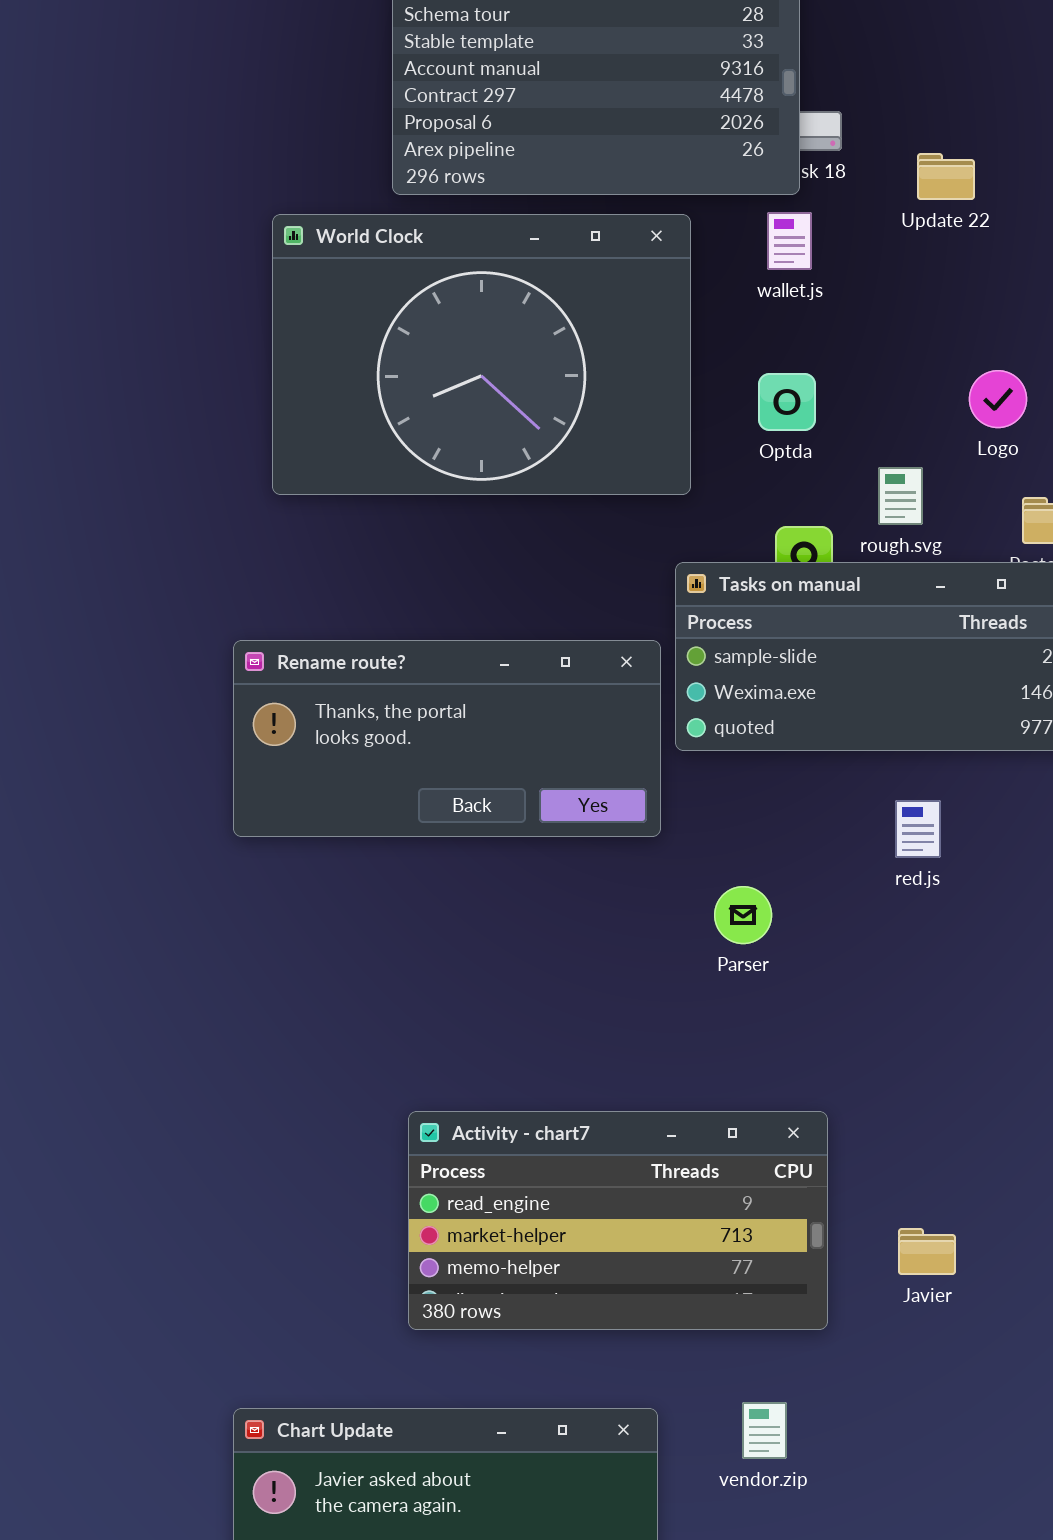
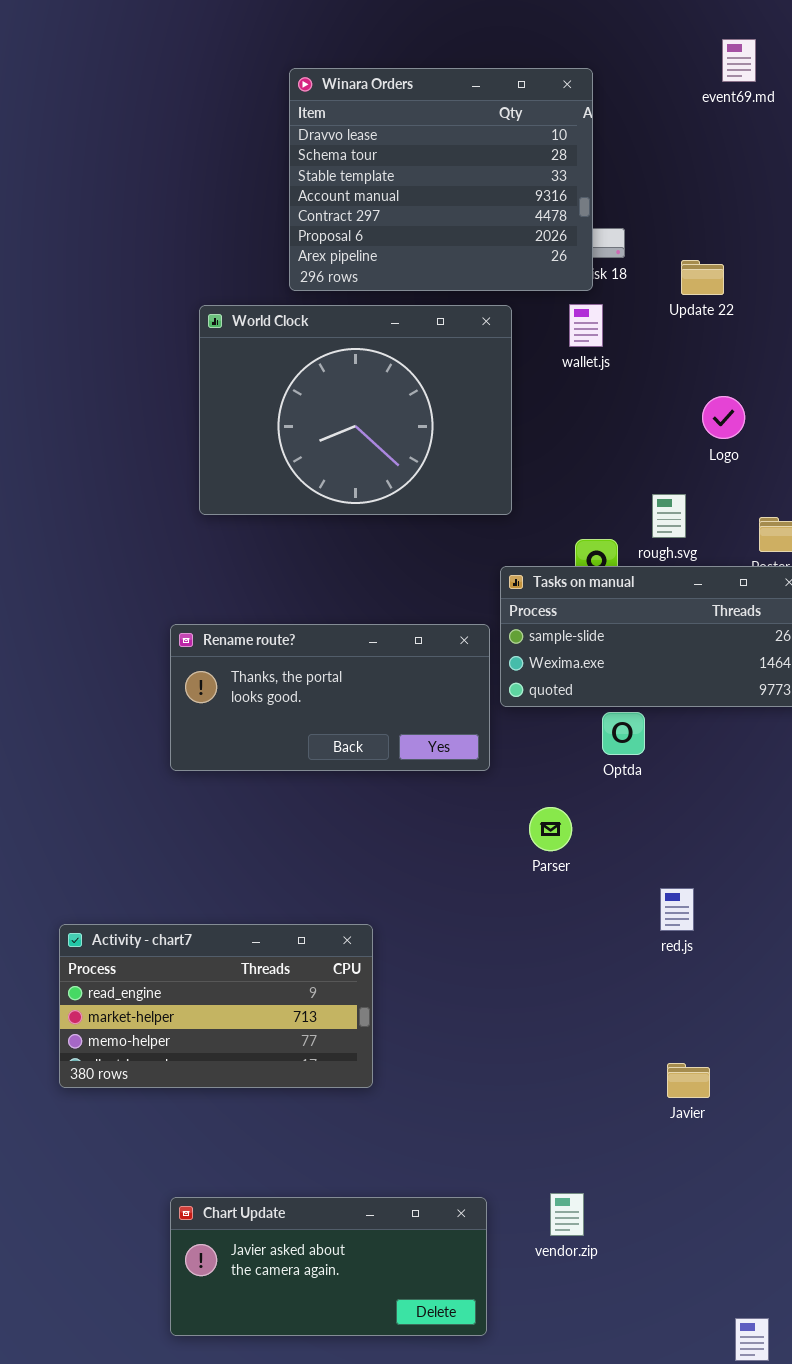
Logo: [969,370,1027,428] -> [702,396,745,439], moved
Optda: [758,373,816,431] -> [602,712,645,755], moved
red.js: [895,800,941,858] -> [660,888,694,931], moved
Activity - chart7: [408,1111,828,1330] -> [59,924,373,1088], moved

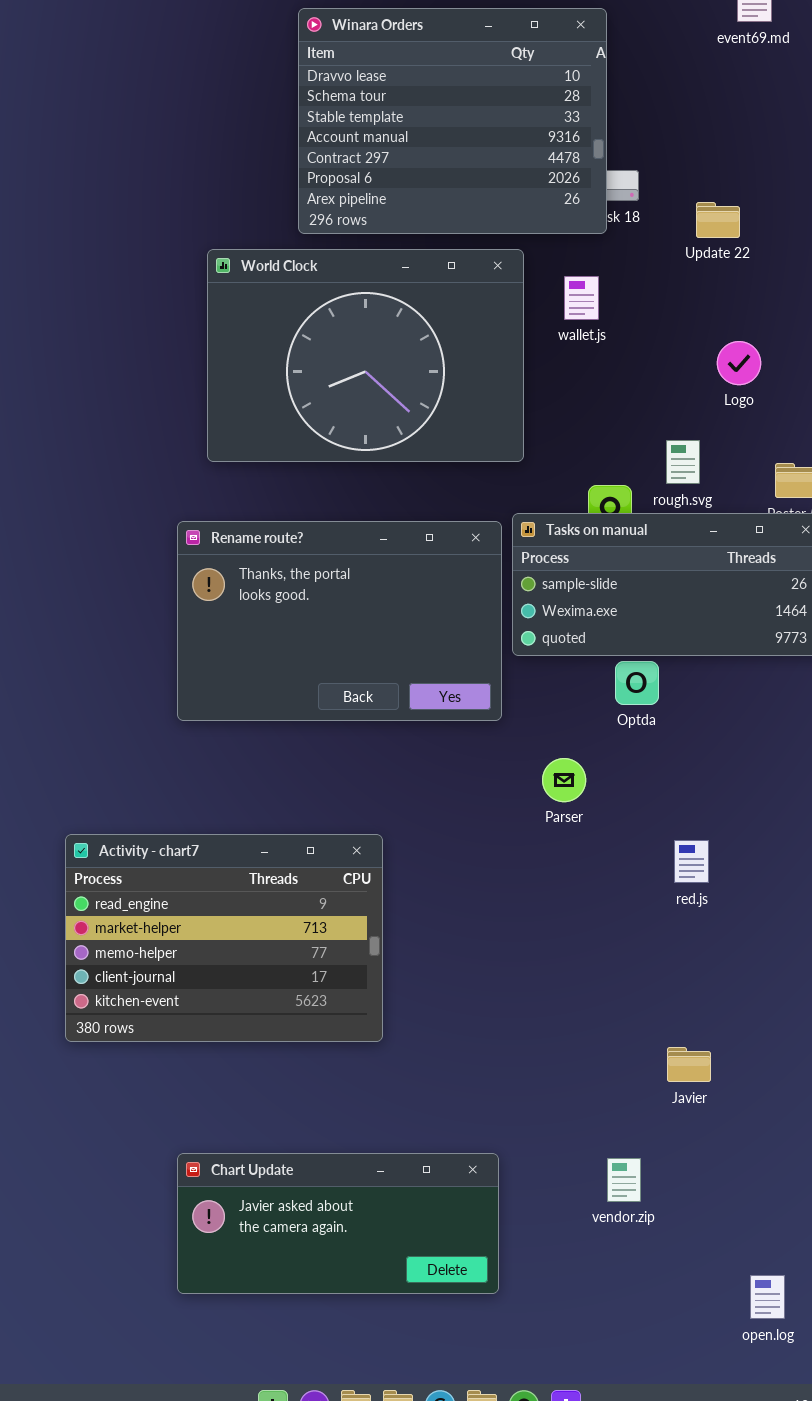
wallet.js: [569,304,603,347] -> [564,276,599,320], moved
Rename route?: [170,624,490,771] -> [177,521,502,721], resized
Activity - chart7: [59,924,373,1088] -> [65,834,383,1042], resized
Javier: [667,1063,710,1098] -> [667,1047,711,1082], moved
vendor.zip: [550,1193,584,1236] -> [607,1158,641,1202], moved

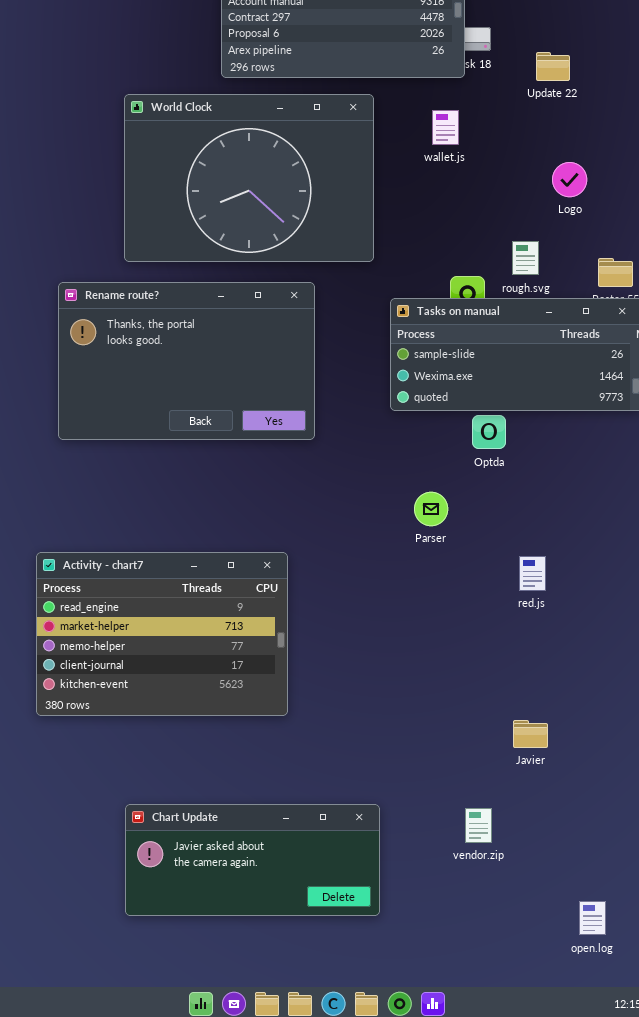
World Clock: [207,249,524,462] -> [124,94,374,262], moved
Rename route?: [177,521,502,721] -> [58,282,315,440], moved

